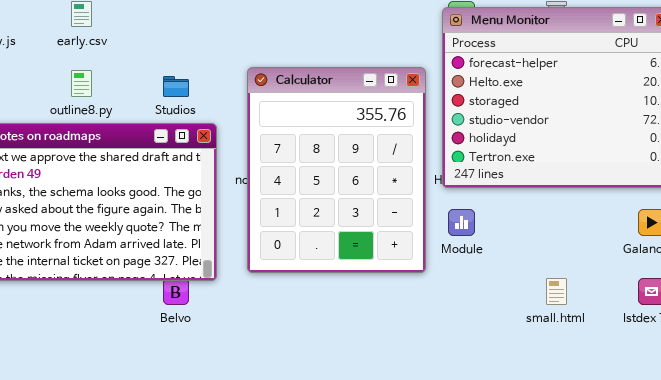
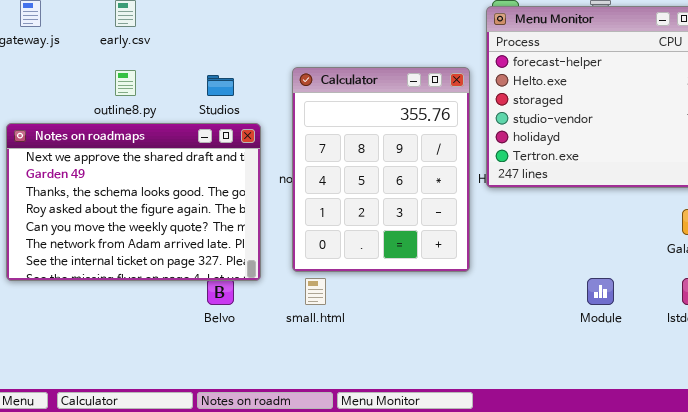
Module: [448,209,475,236] -> [587,278,614,305], moved
small.html: [546,278,567,305] -> [305,278,326,305], moved

